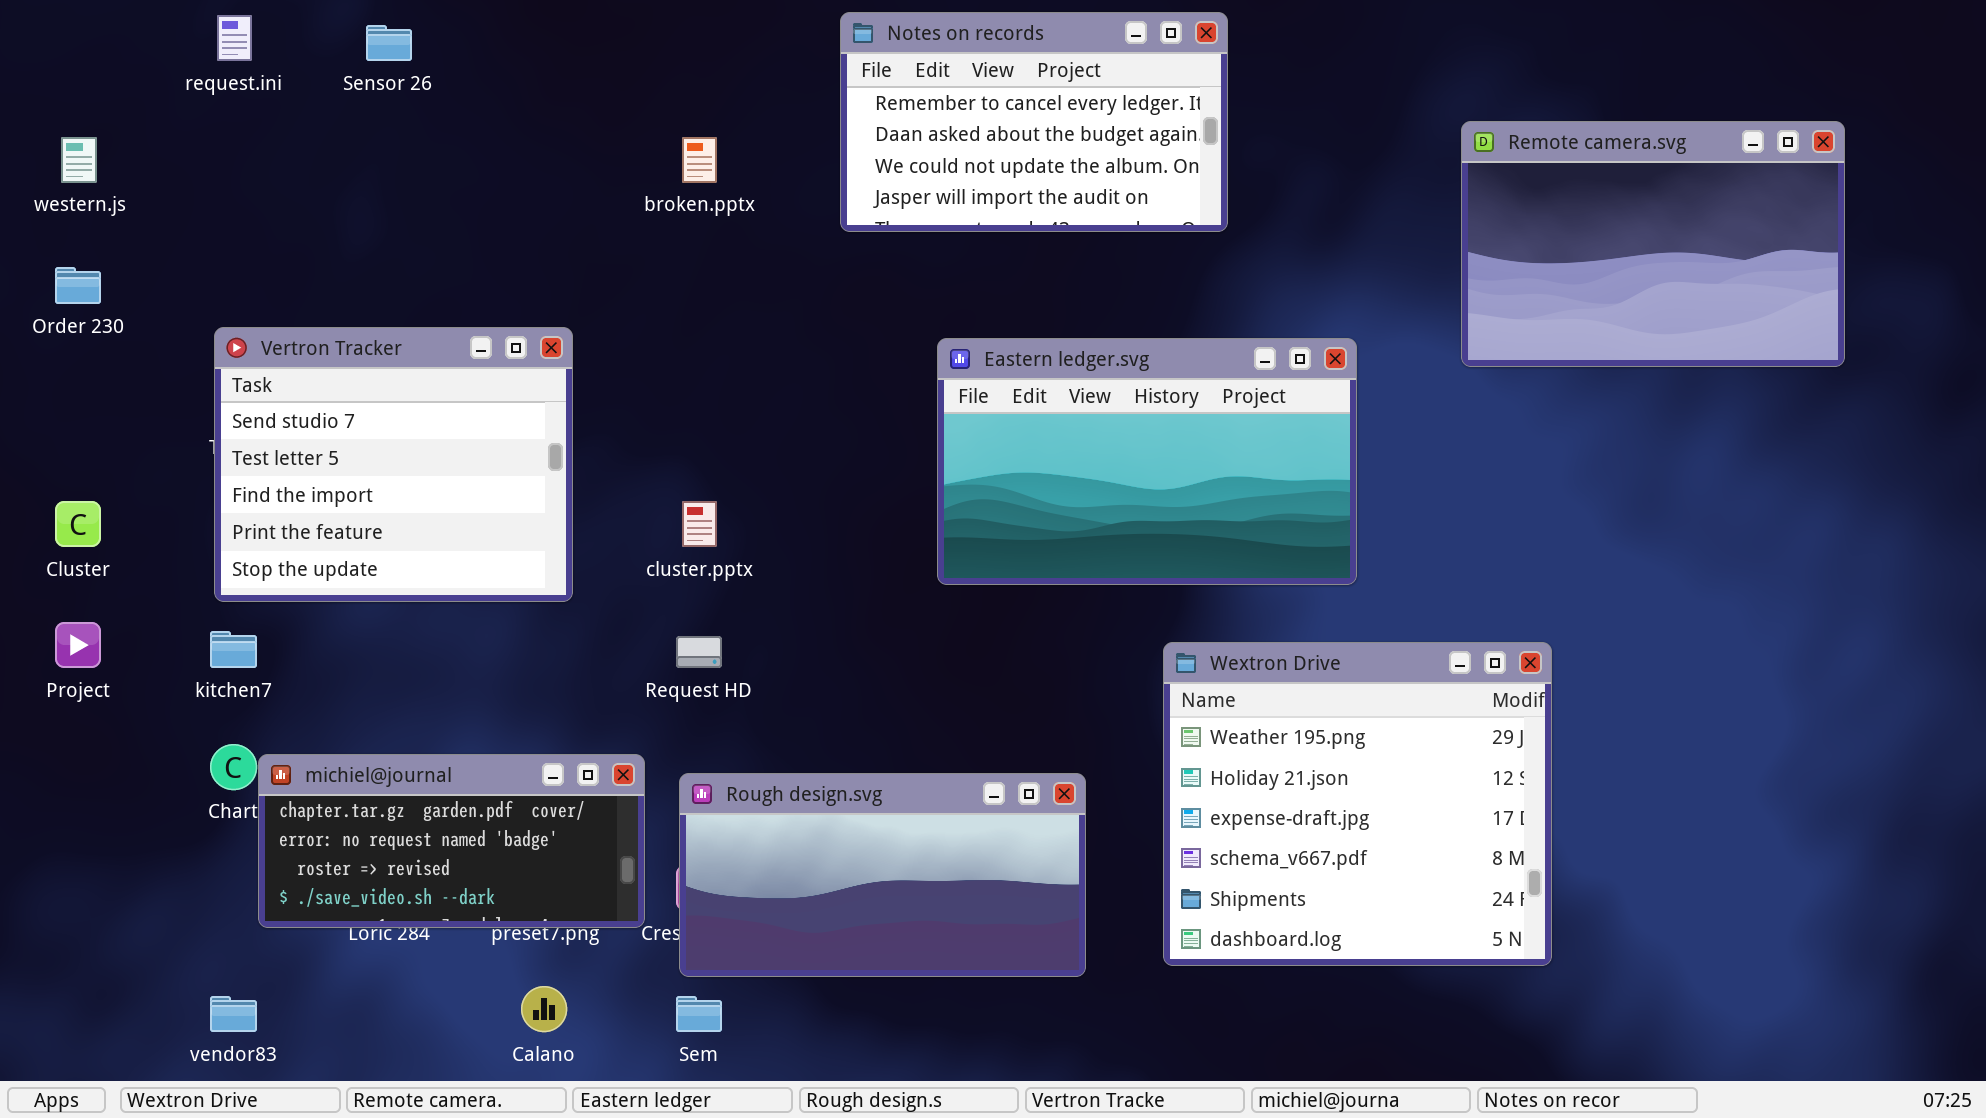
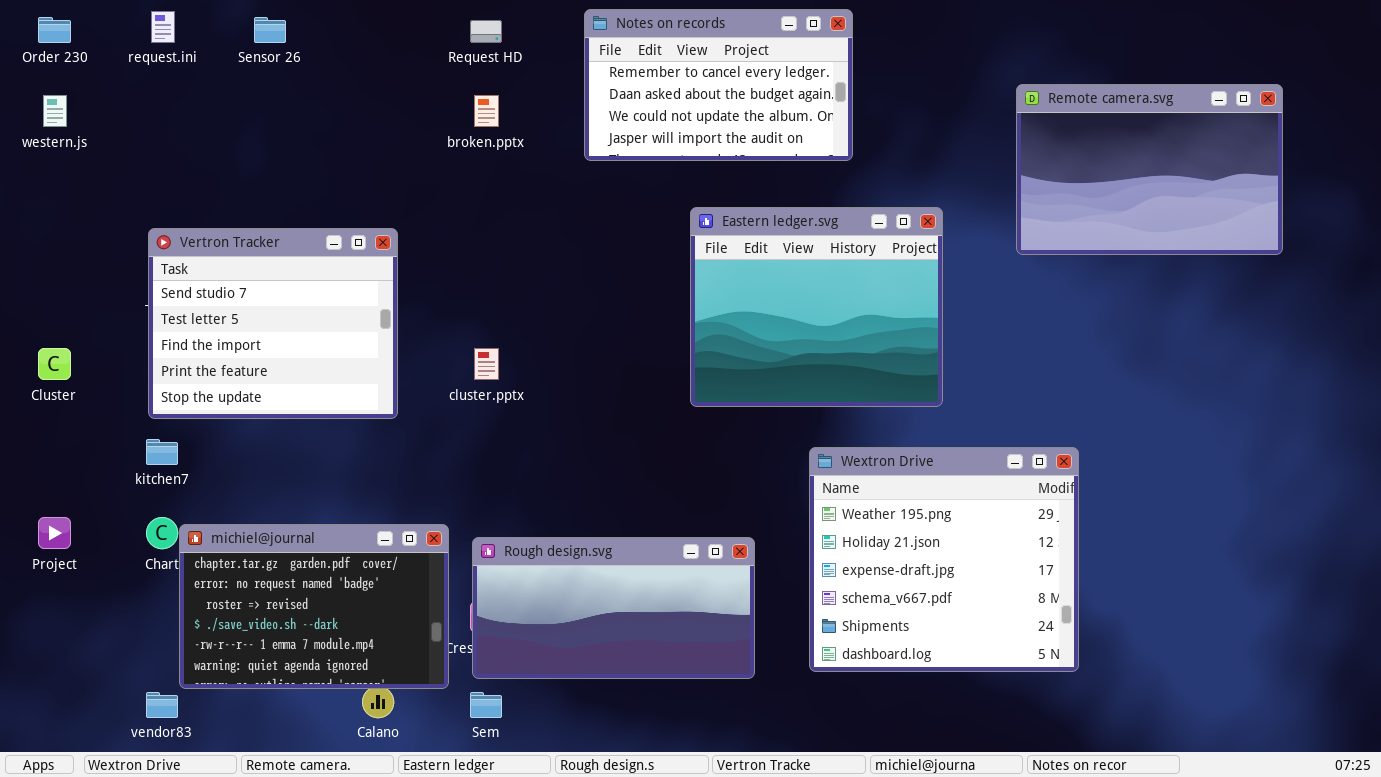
Order 230: [55,267,101,304] -> [38,17,71,43], moved
Eastern ledger.svg: [937,338,1357,585] -> [690,207,943,407], resized
Project: [55,622,101,668] -> [38,517,71,549], moved
Request HD: [676,636,722,668] -> [470,20,502,43], moved
michiel@journal: [258,754,645,928] -> [179,524,449,689], resized

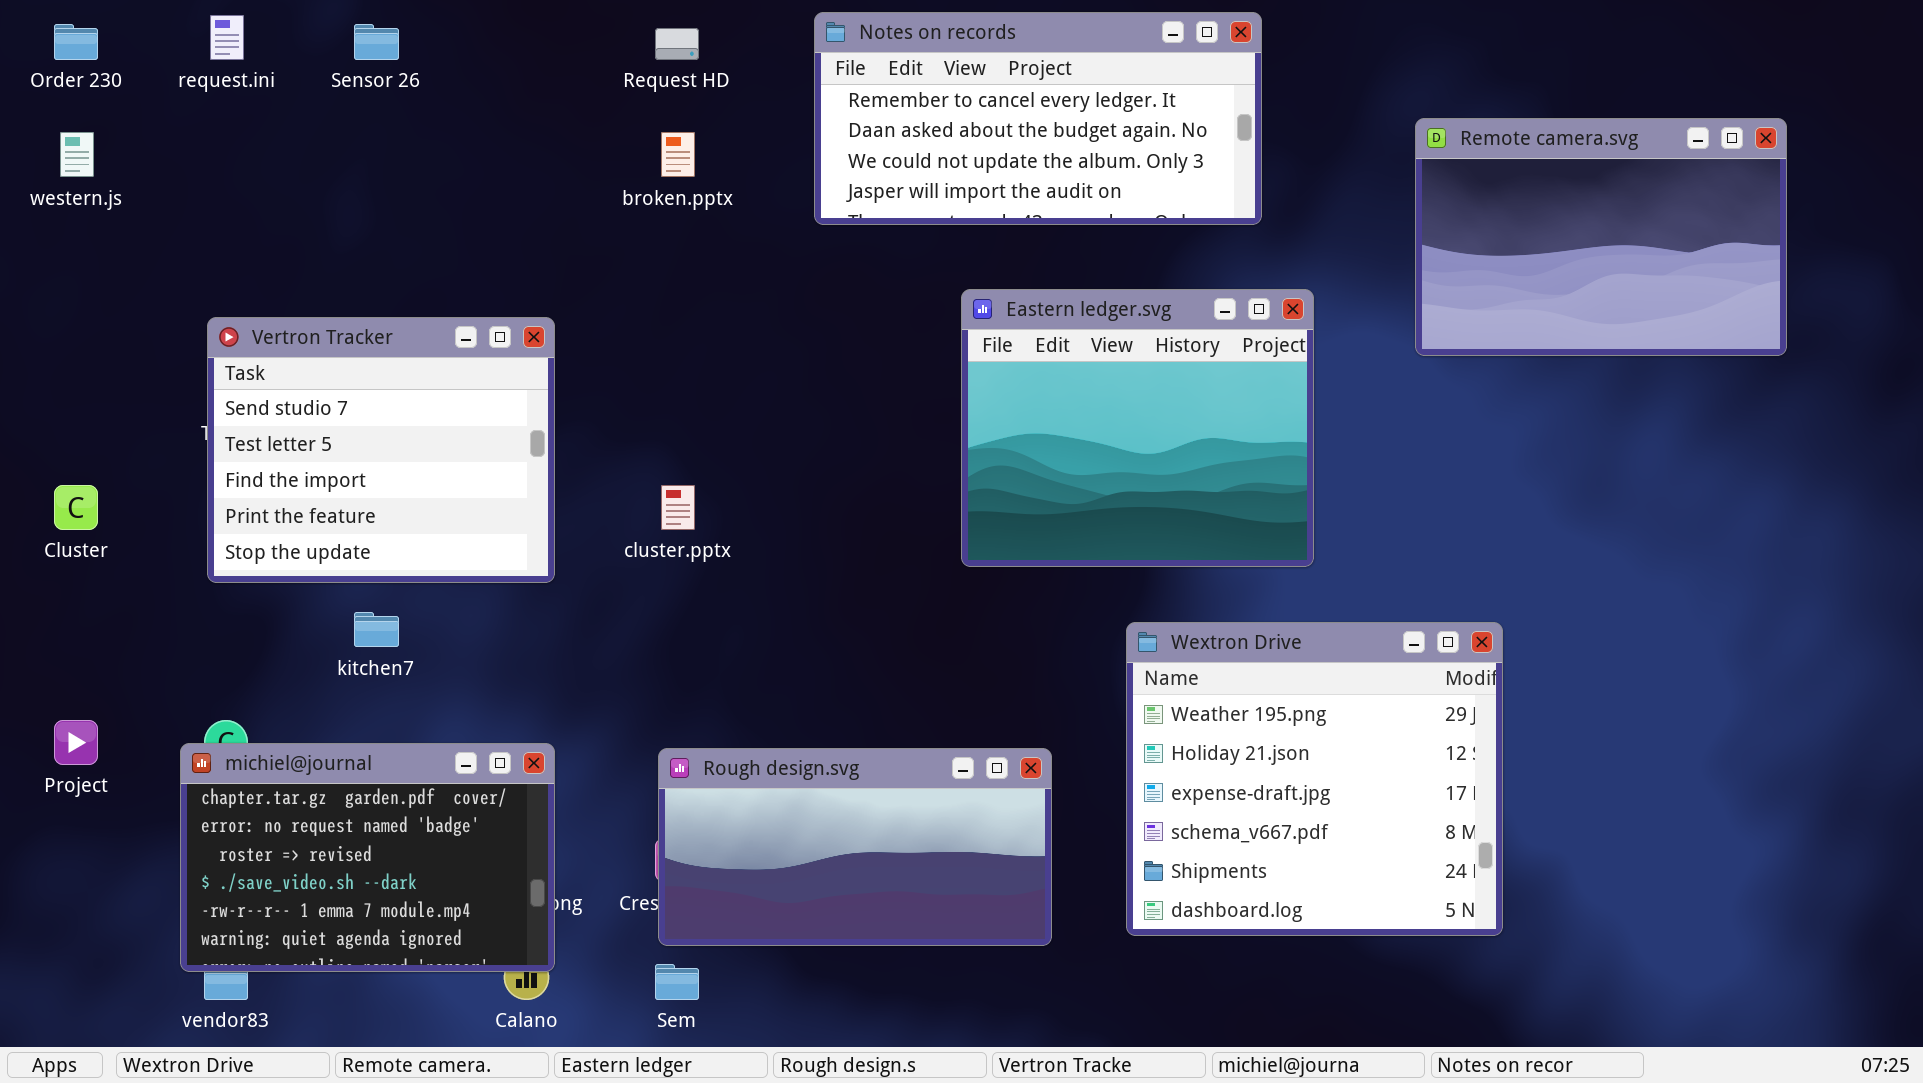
Notes on records: [584,9,853,161] -> [814,12,1262,225], resized
kitchen7: [146,439,178,465] -> [354,612,399,647], moved
michiel@journal: [179,524,449,689] -> [180,743,555,972], moved

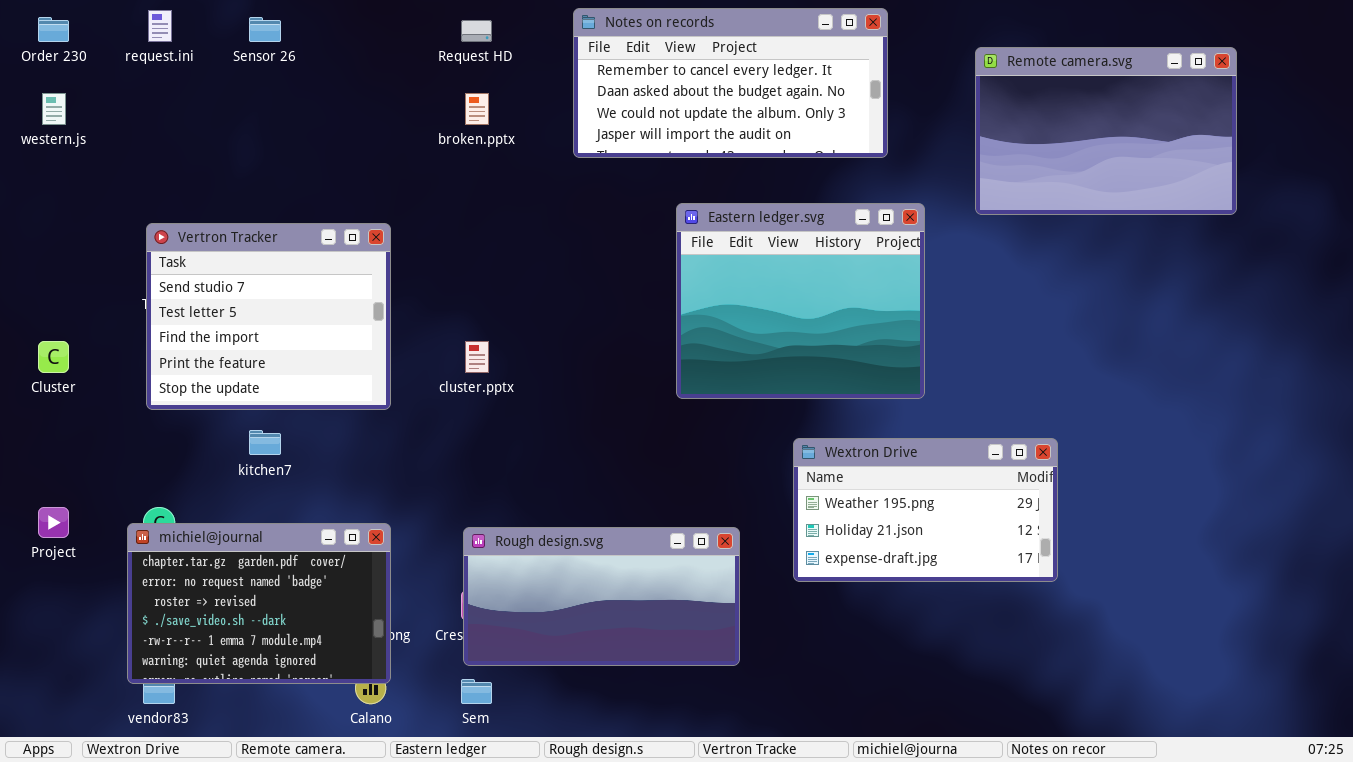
Remote camera.svg: [1415,118,1787,356] -> [975,47,1237,215], moved
Wextron Drive: [1126,622,1503,936] -> [793,438,1058,582], resized

